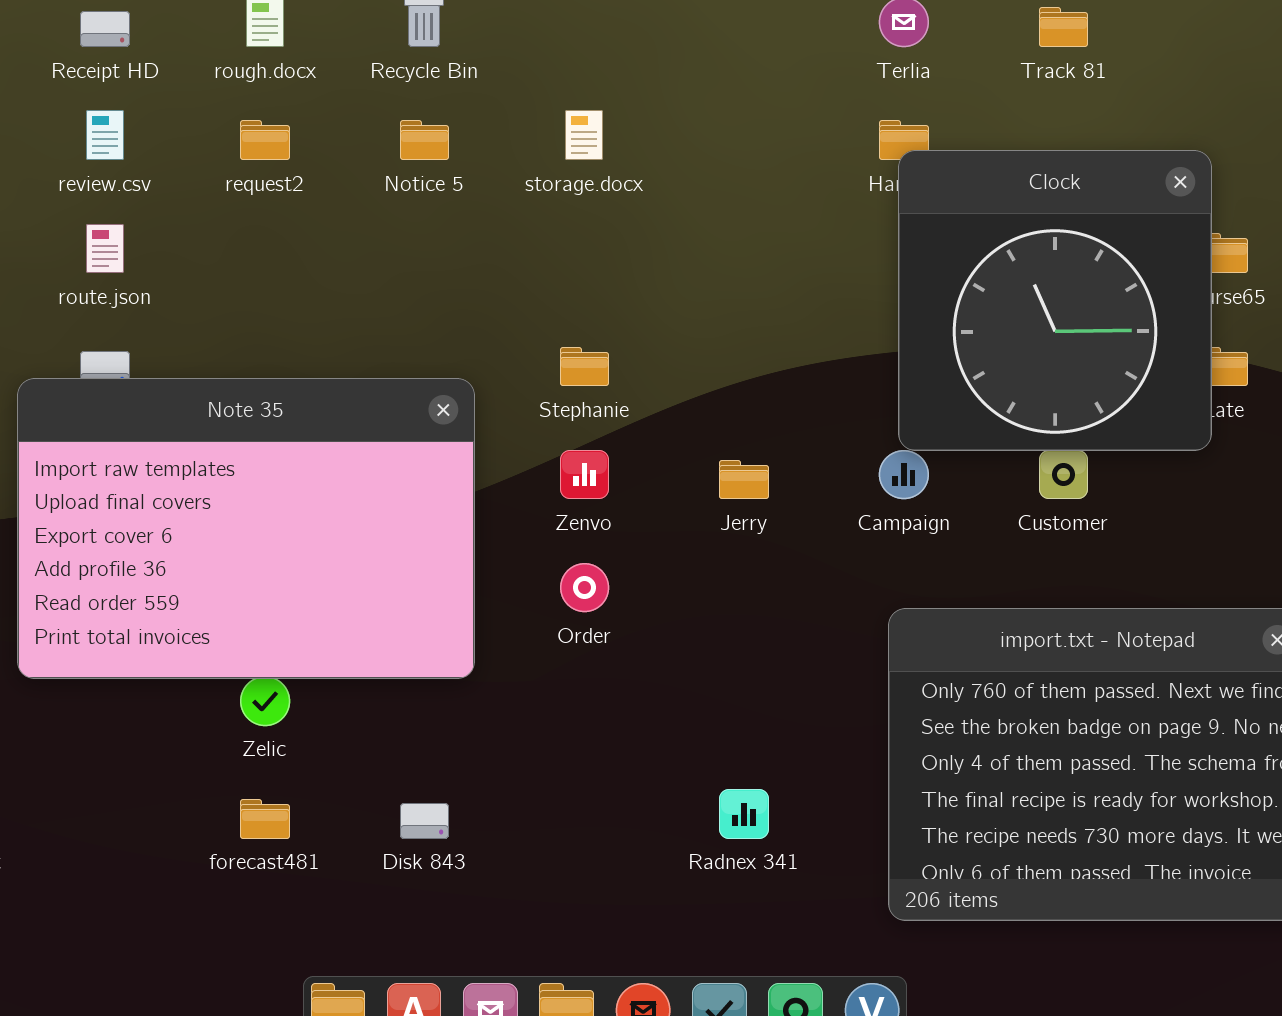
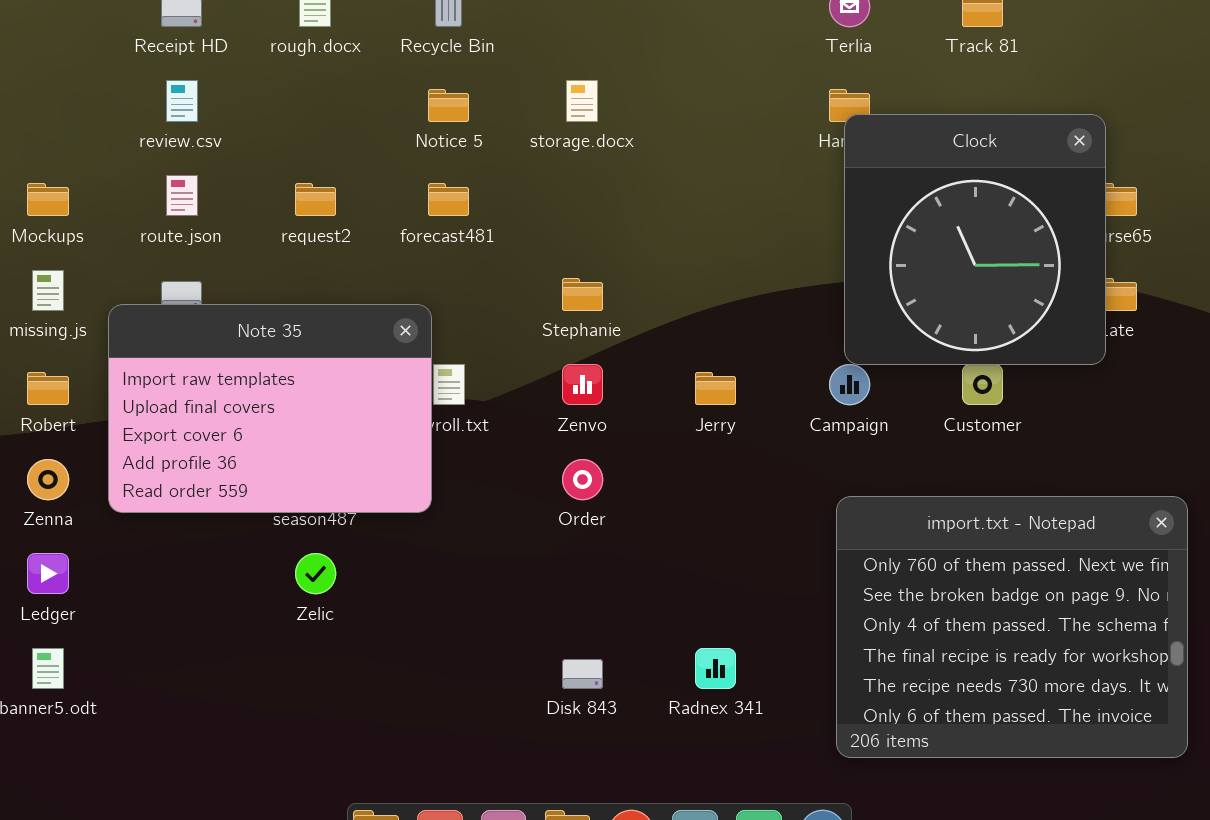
request2: [240,120,290,160] -> [295,183,336,216], moved
Note 35: [17,378,475,679] -> [108,304,432,513], resized
forecast481: [240,799,290,839] -> [428,183,469,216], moved
Disk 843: [400,803,449,839] -> [562,659,603,689], moved

